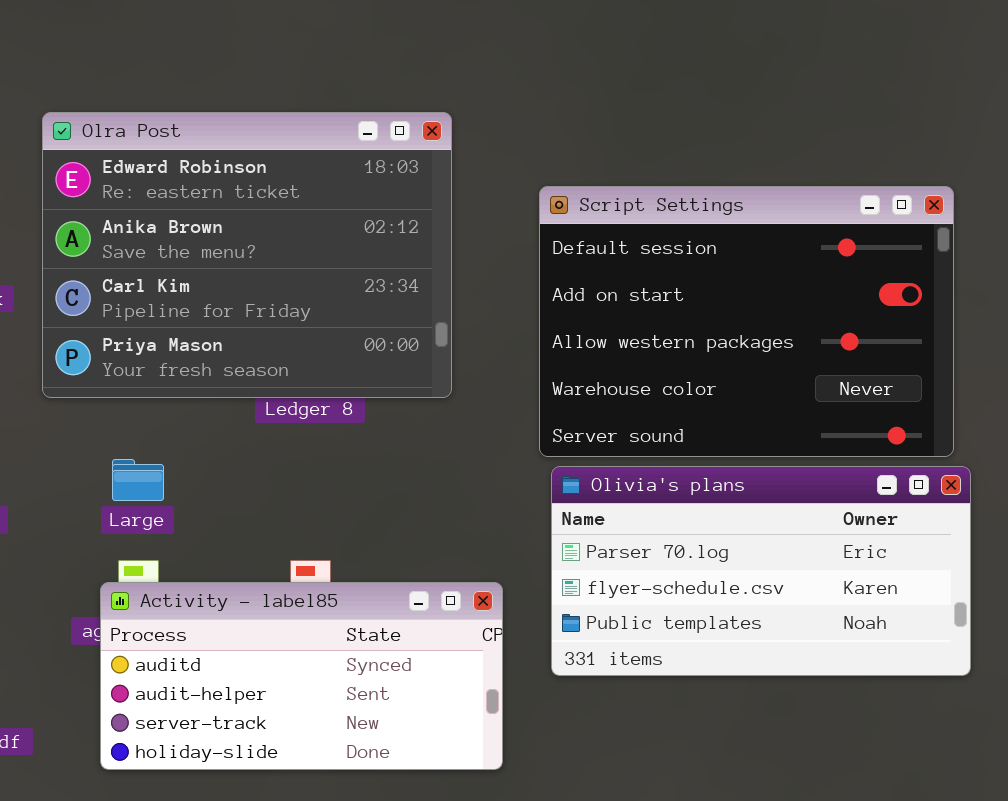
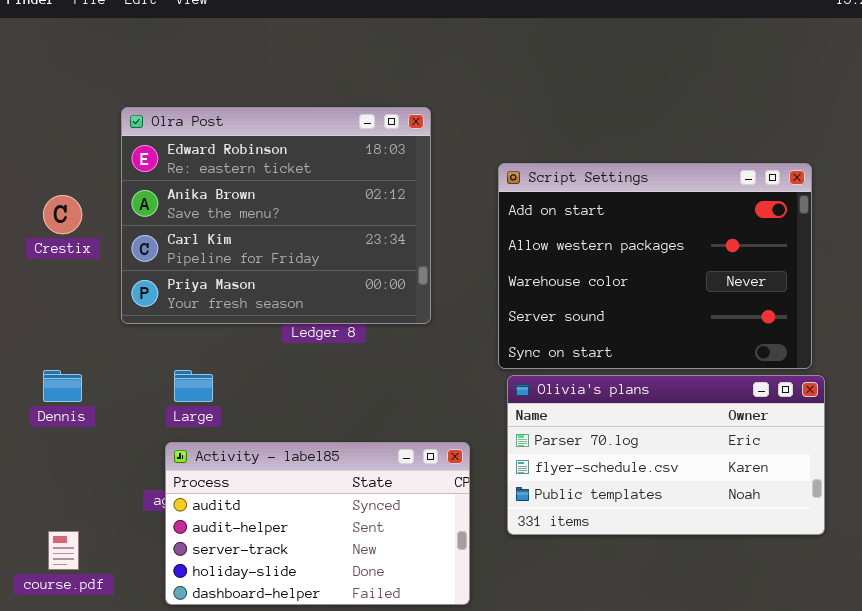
Script Settings: [539,186,954,457] -> [498,163,812,369], scrolled down 1 row
Activity - label85: [100,582,503,770] -> [165,442,470,605], resized

